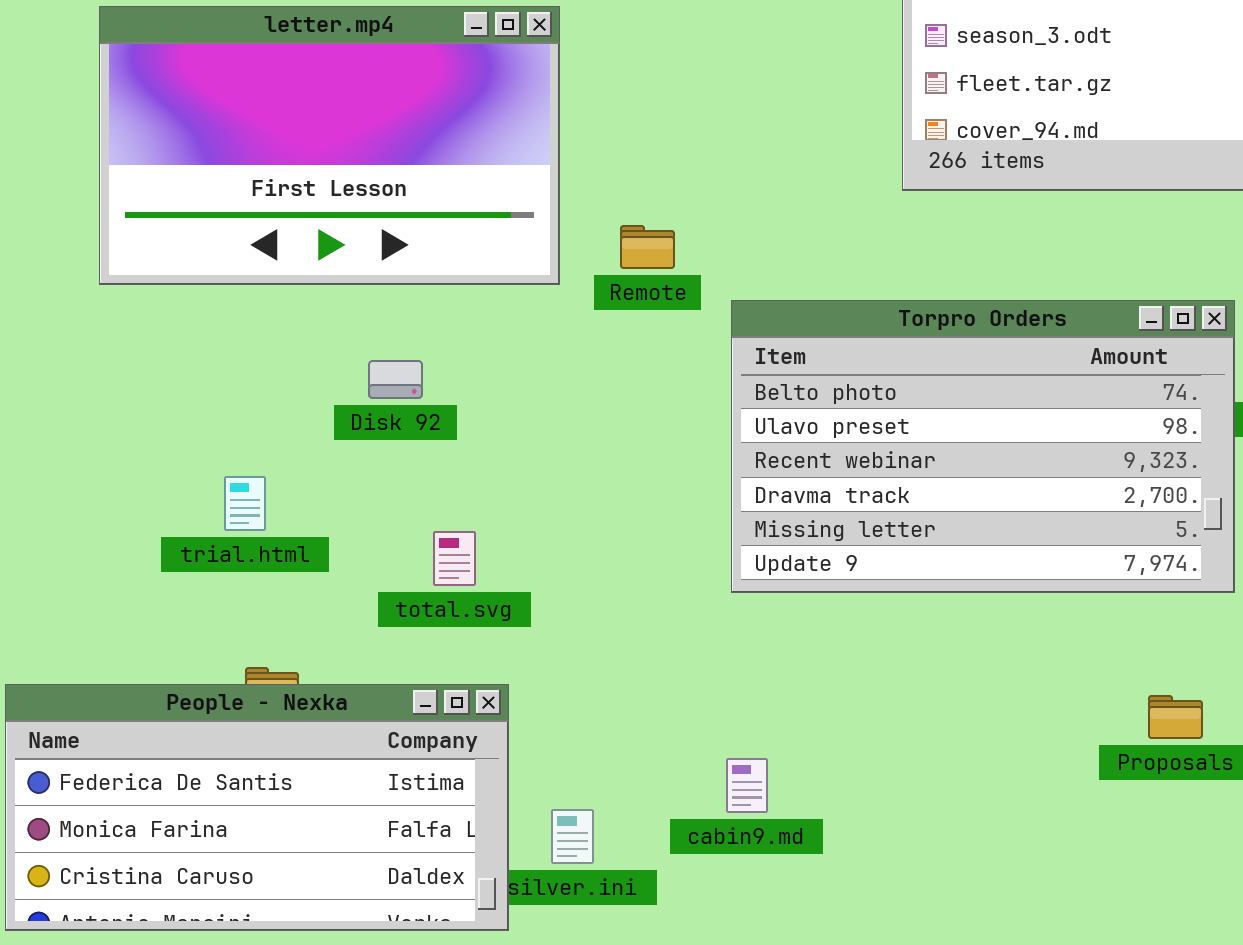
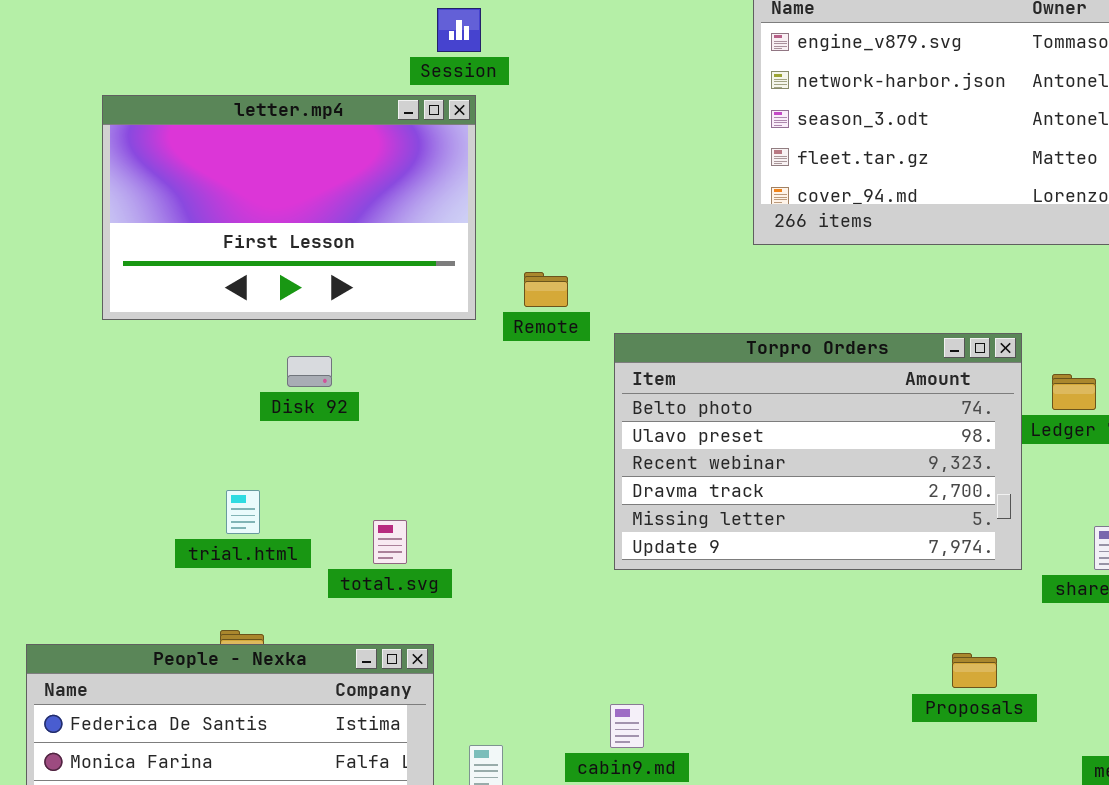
Disk 92: [368,360,423,399] -> [287,356,332,387], moved
trial.html: [224,476,266,531] -> [226,490,260,534], moved

